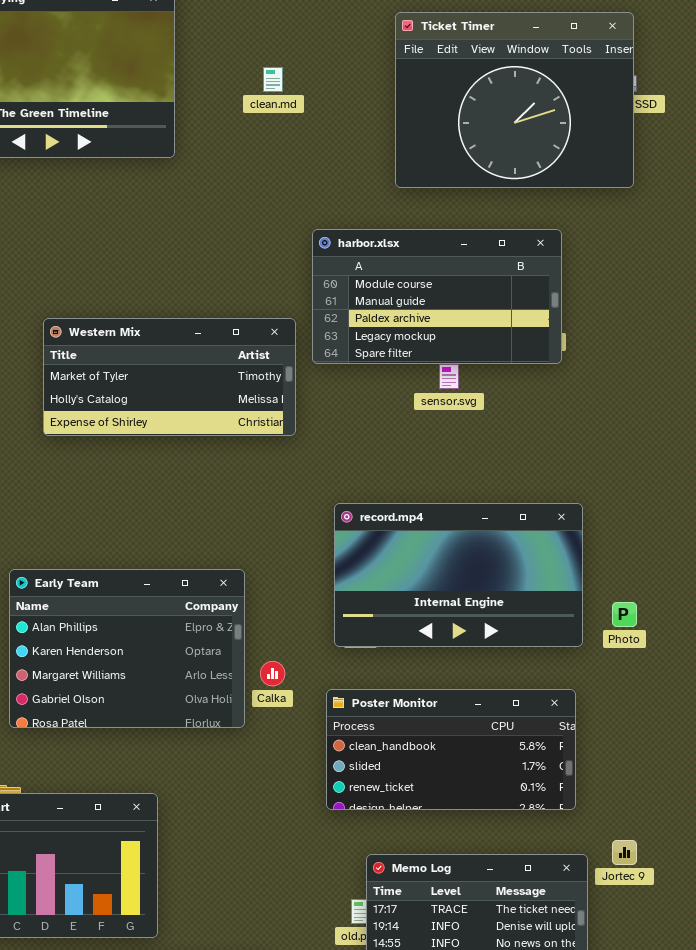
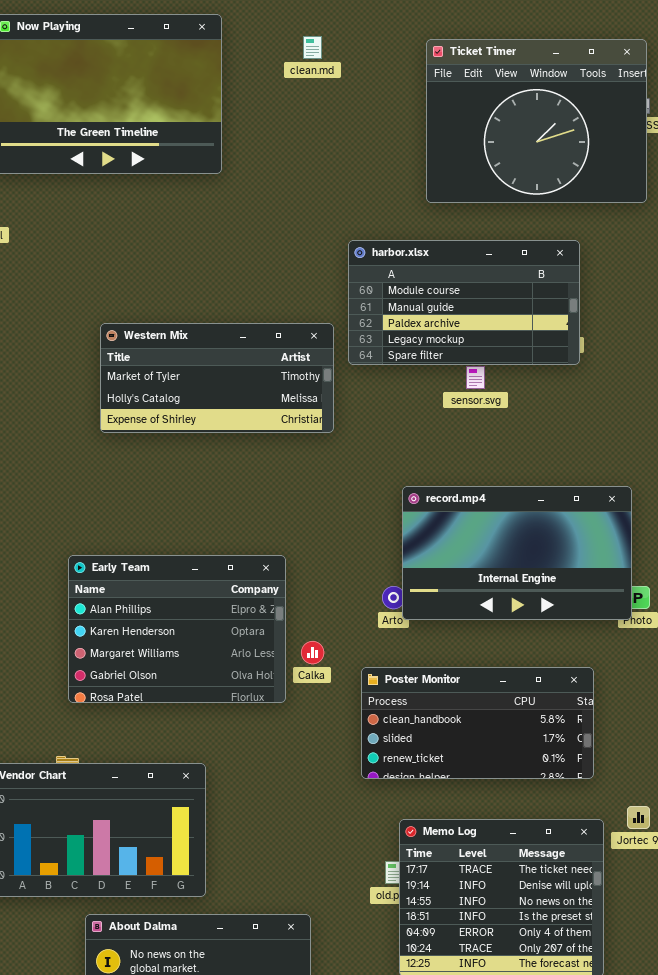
clean.md: [263,67,283,92] -> [303,36,322,59], moved
record.mp4: [334,503,583,647] -> [402,486,632,620], moved

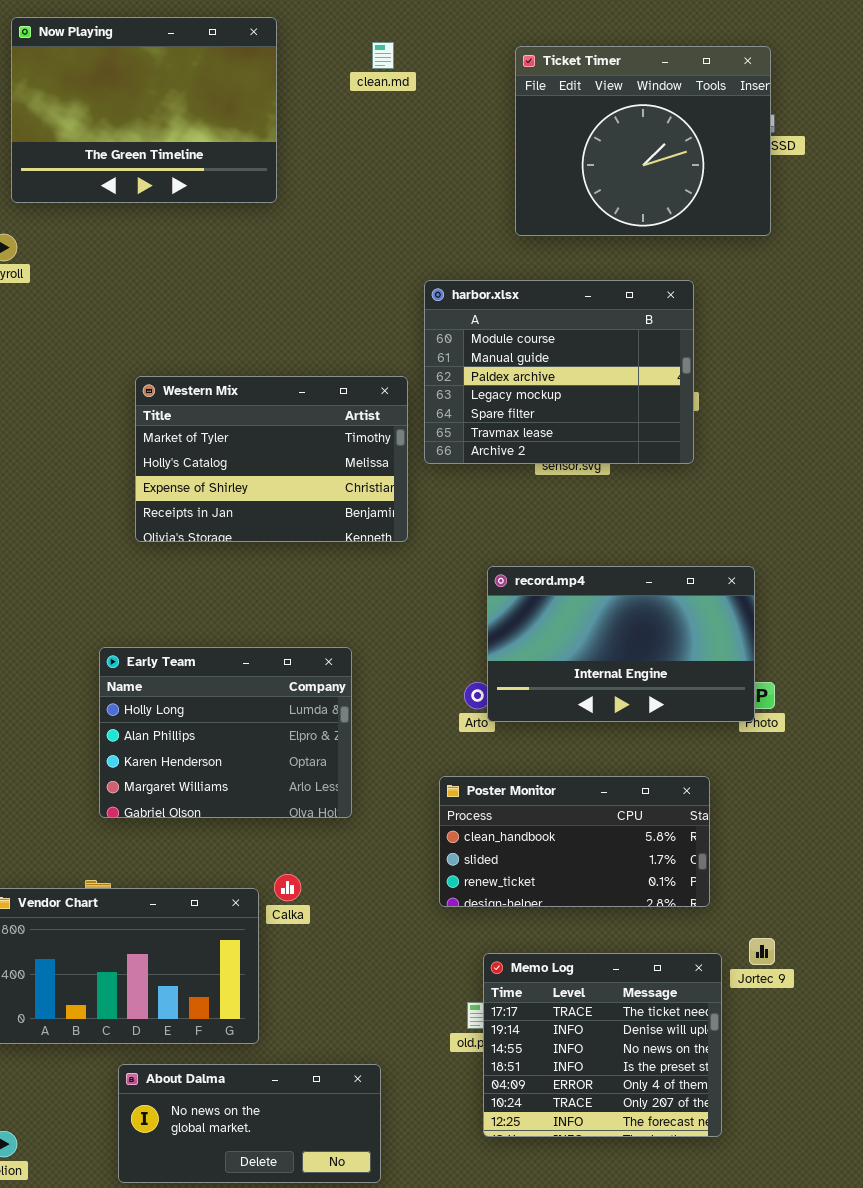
harbor.xlsx: [348,240,580,365] -> [424,280,694,464], resized
Western Mix: [100,323,334,433] -> [135,376,408,542], resized
Early Team: [68,555,286,703] -> [99,647,352,818], scrolled up 1 row
Calka: [301,641,324,664] -> [274,874,301,901], moved

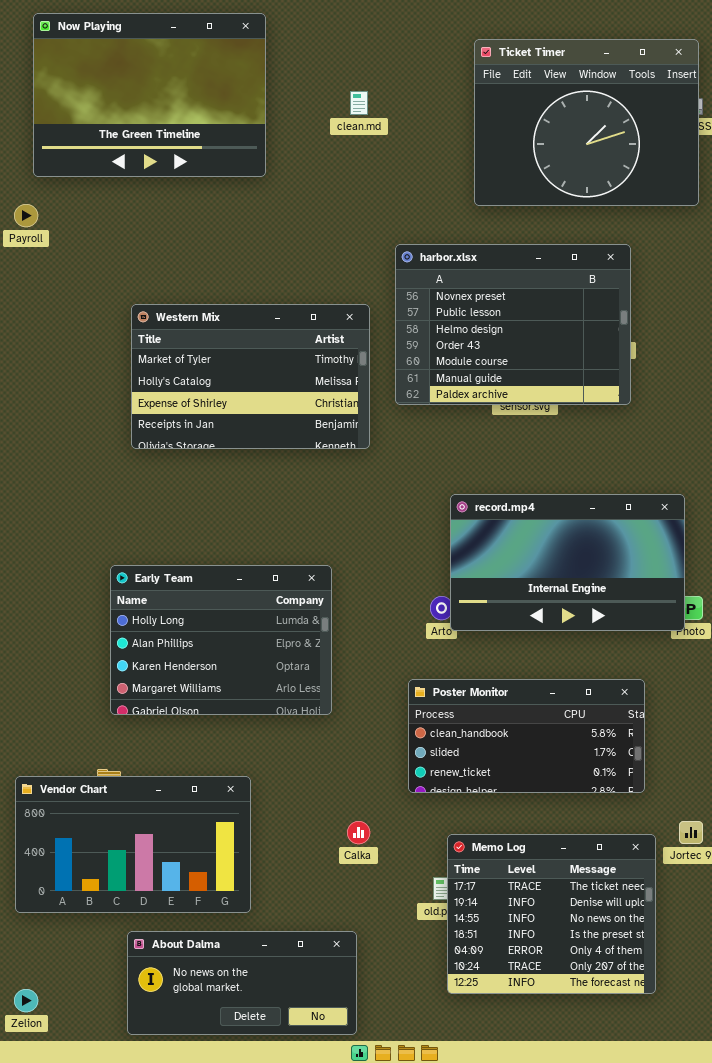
clean.md: [372,42,394,69] -> [350,91,368,115], moved
harbor.xlsx: [424,280,694,464] -> [395,244,631,405], scrolled up 4 rows
Western Mix: [135,376,408,542] -> [131,304,370,449], moved
Calka: [274,874,301,901] -> [347,821,370,844], moved

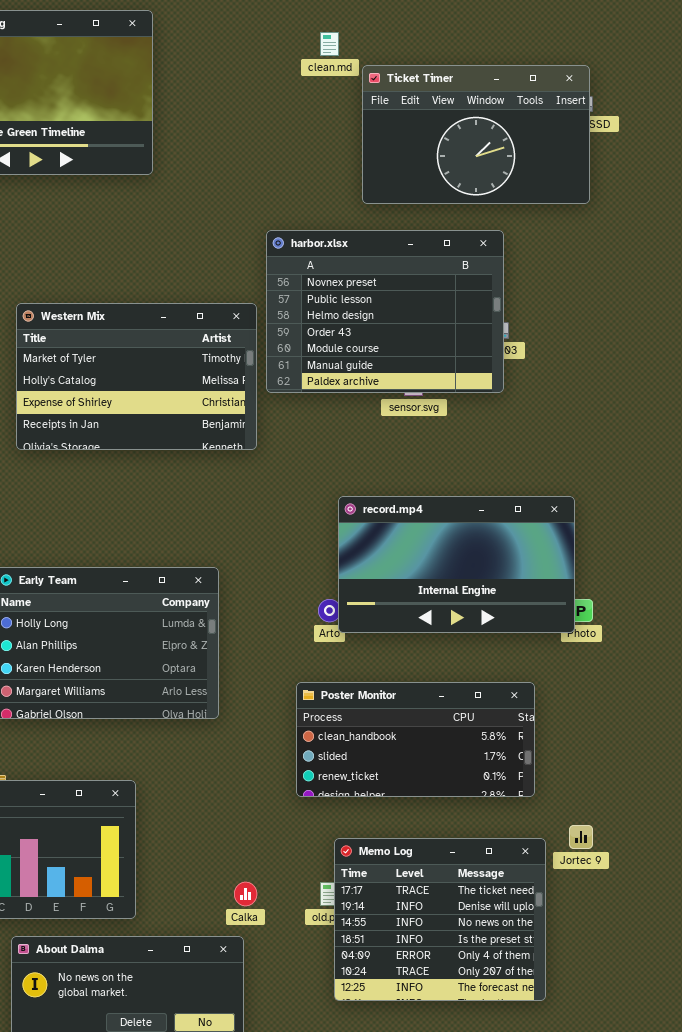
Ticket Timer: [474,39,699,206] -> [362,65,590,204], resized
clean.md: [350,91,368,115] -> [320,32,339,56], moved
harbor.xlsx: [395,244,631,405] -> [266,230,504,393], moved
Calka: [347,821,370,844] -> [234,882,257,906], moved

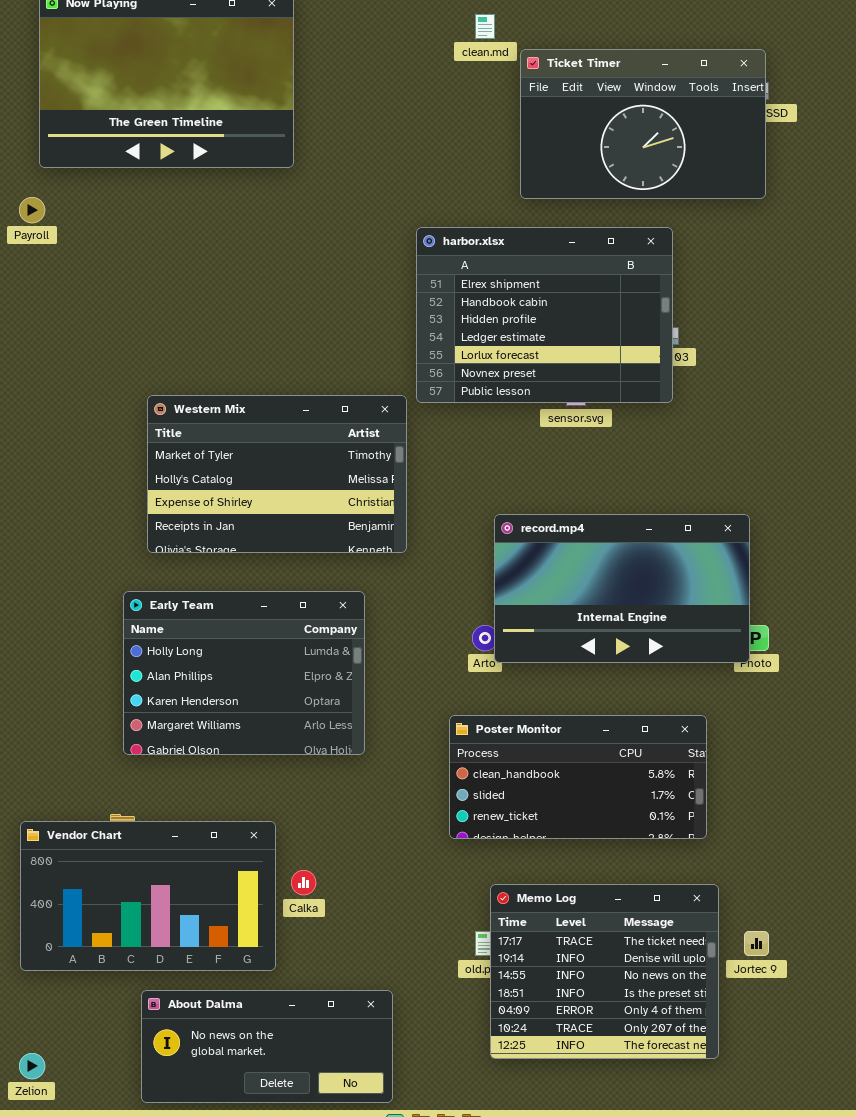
harbor.xlsx: [266,230,504,393] -> [416,227,673,403], scrolled up 5 rows
Western Mix: [16,303,257,450] -> [147,395,407,553], moved
Jortec 9: [569,825,593,849] -> [744,931,769,956], moved
Calka: [234,882,257,906] -> [291,870,316,895], moved

